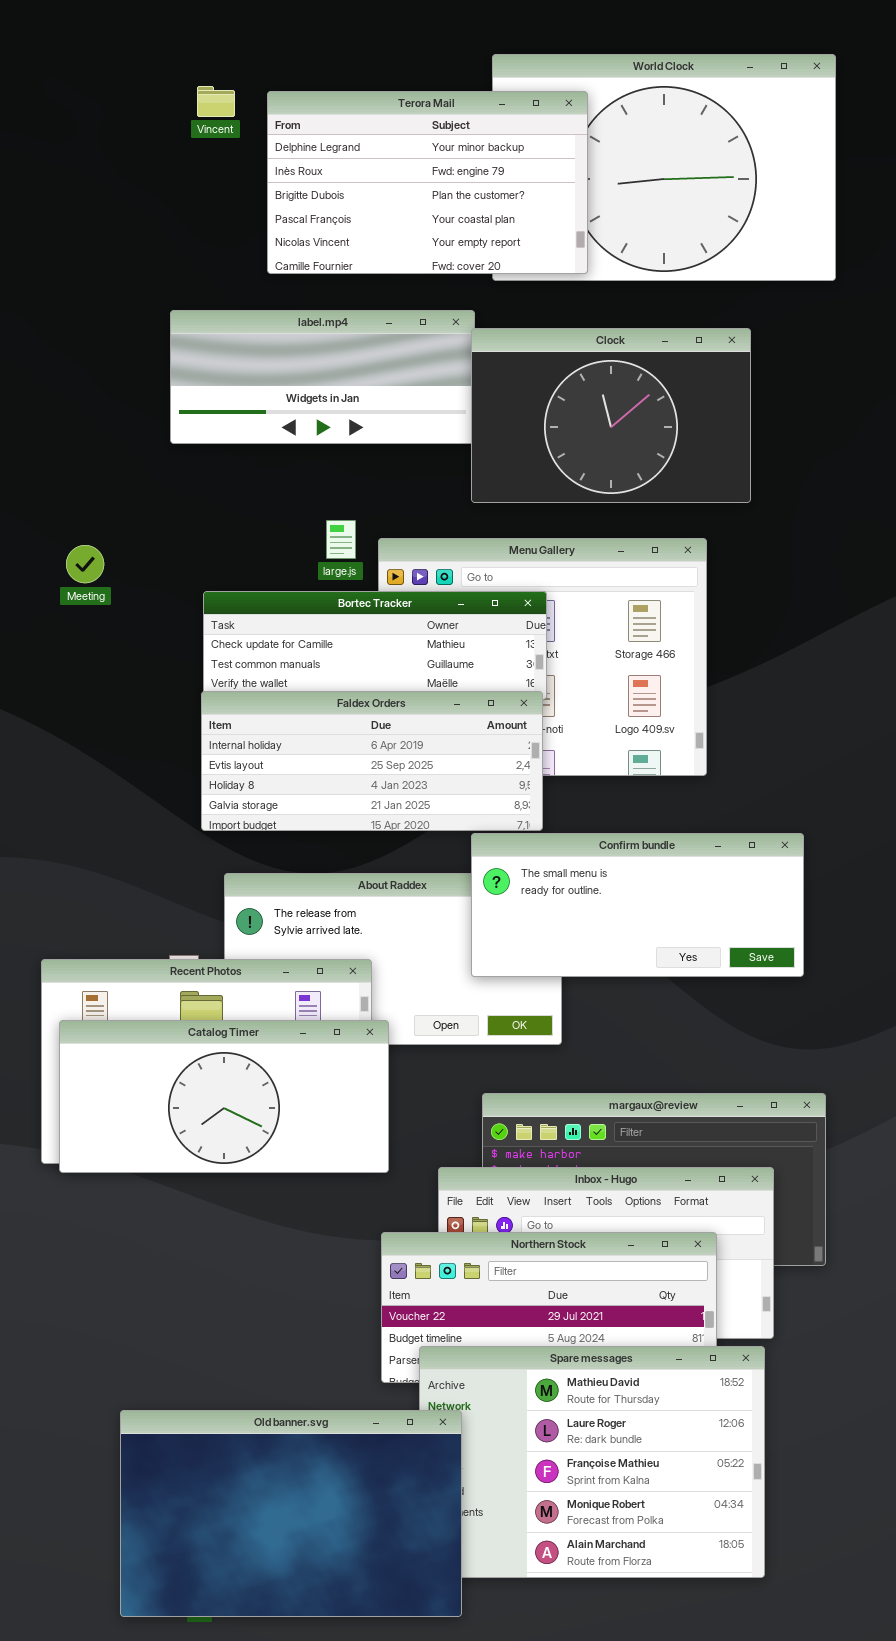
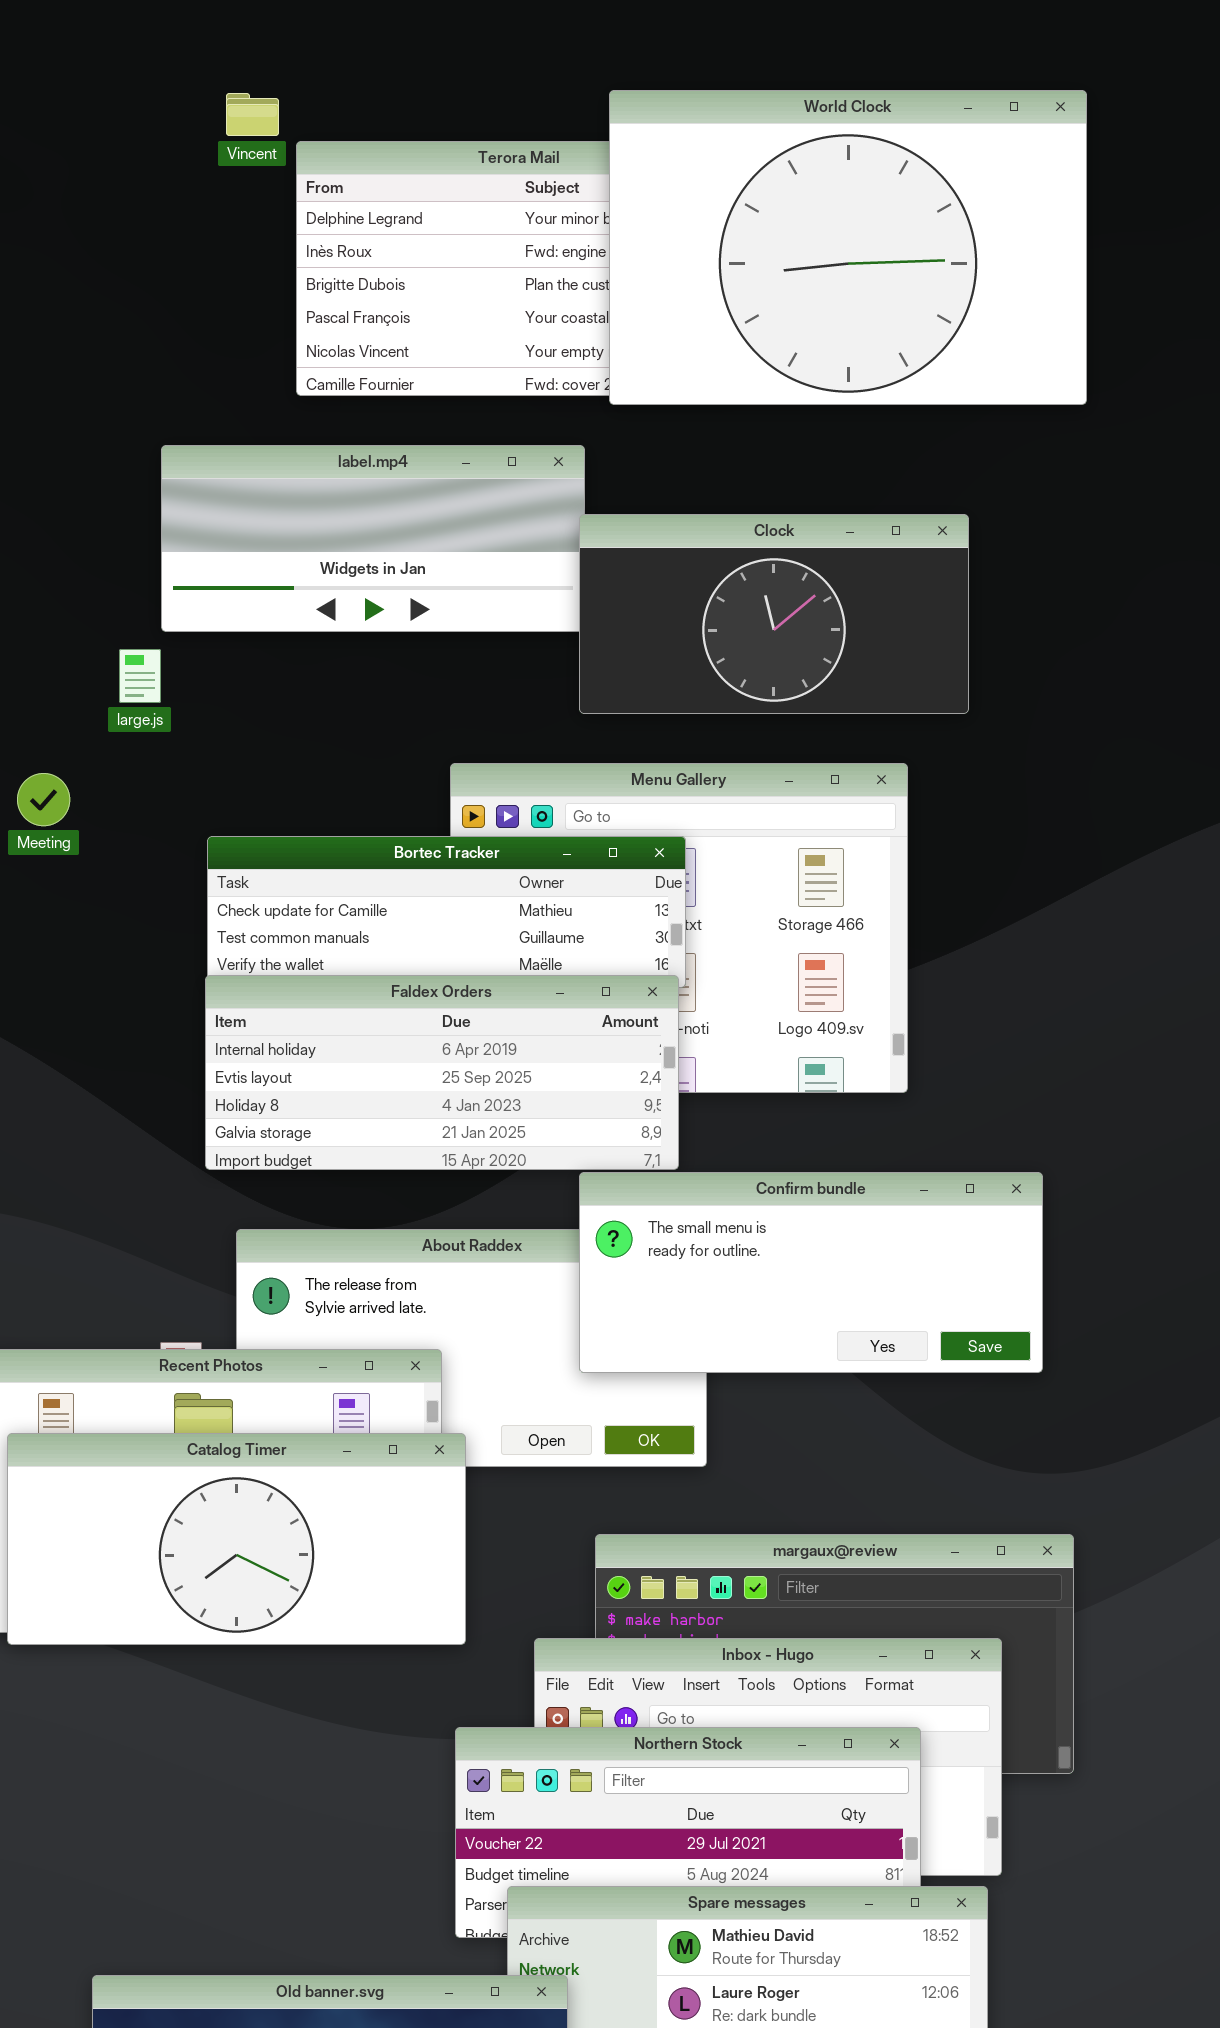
World Clock: [492,54,836,281] -> [609,90,1087,405], raised
Vincent: [197,86,235,117] -> [226,93,279,136], moved
Clock: [471,328,751,503] -> [579,514,969,714], resized
large.js: [326,520,356,559] -> [119,649,161,703], moved

